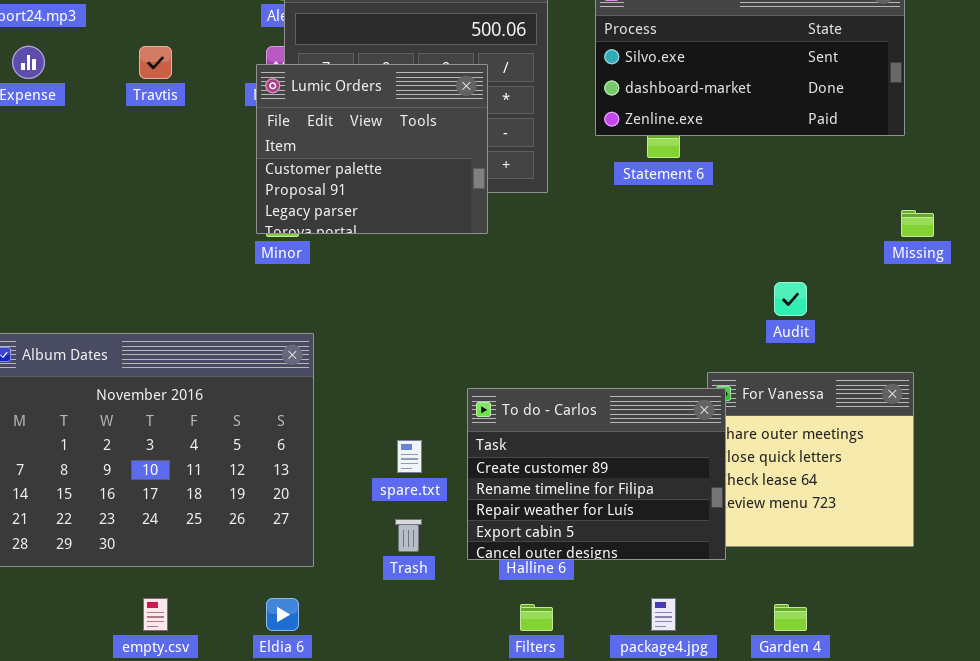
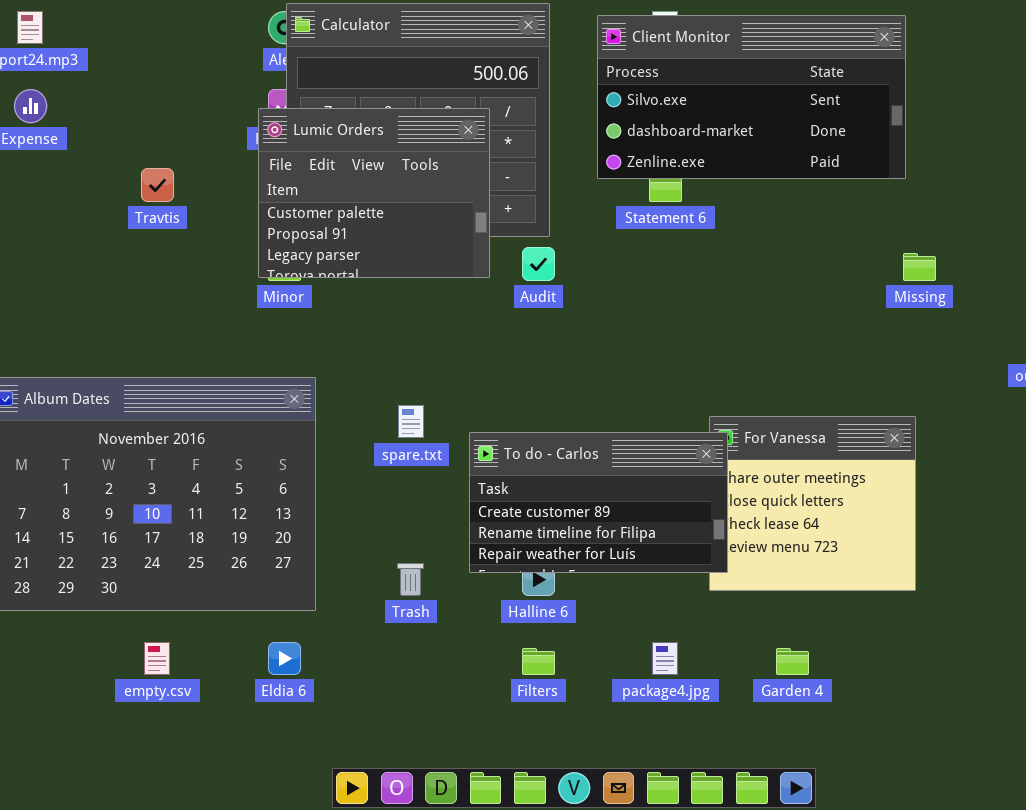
Travtis: [139,46,172,79] -> [141,168,174,202], moved
Audit: [774,282,807,316] -> [522,247,555,281], moved
To do - Carlos: [467,388,726,560] -> [469,432,728,573], resized
spare.txt: [397,440,422,473] -> [398,405,424,438], moved

